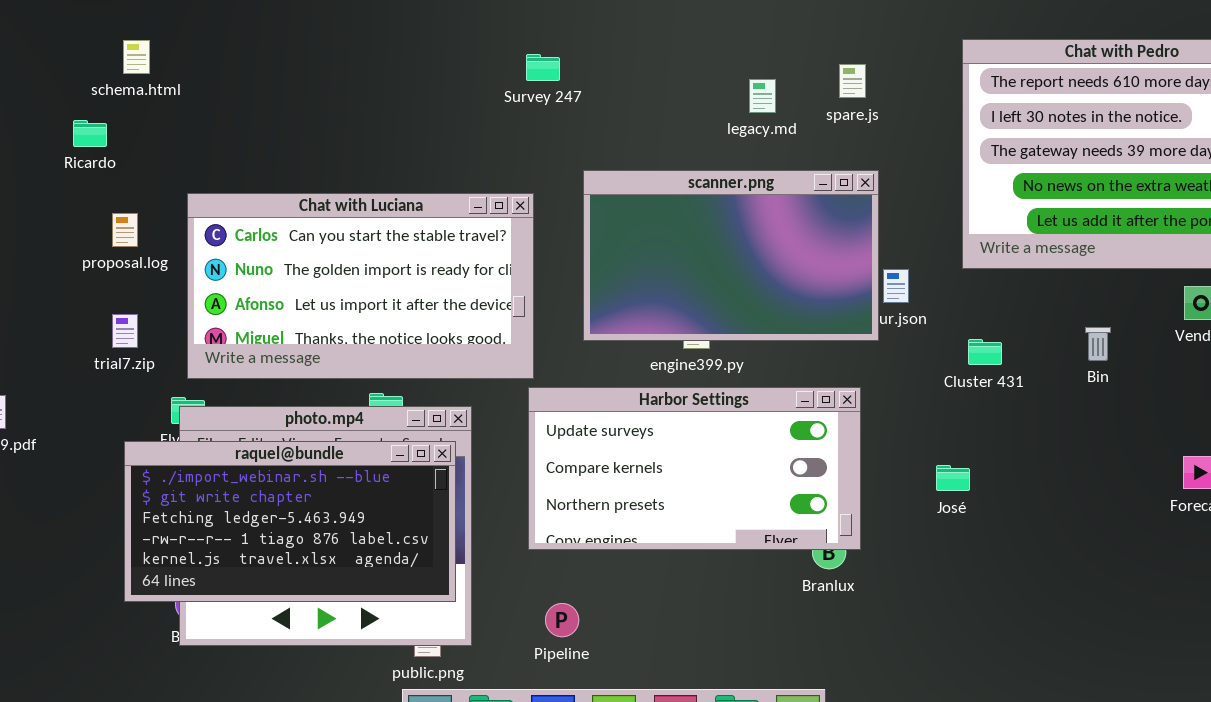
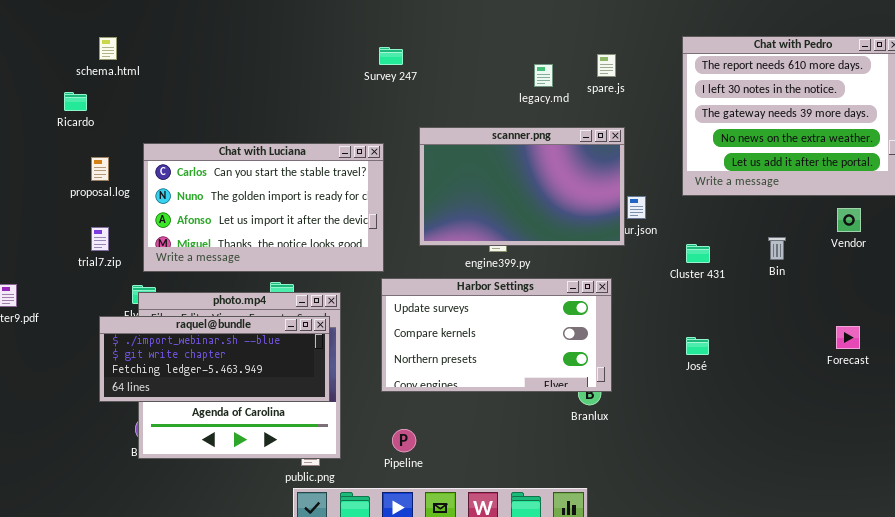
raquel@bundle: [124,441,456,602] -> [99,316,330,402], resized
José: [936,465,970,491] -> [686,337,709,355], moved

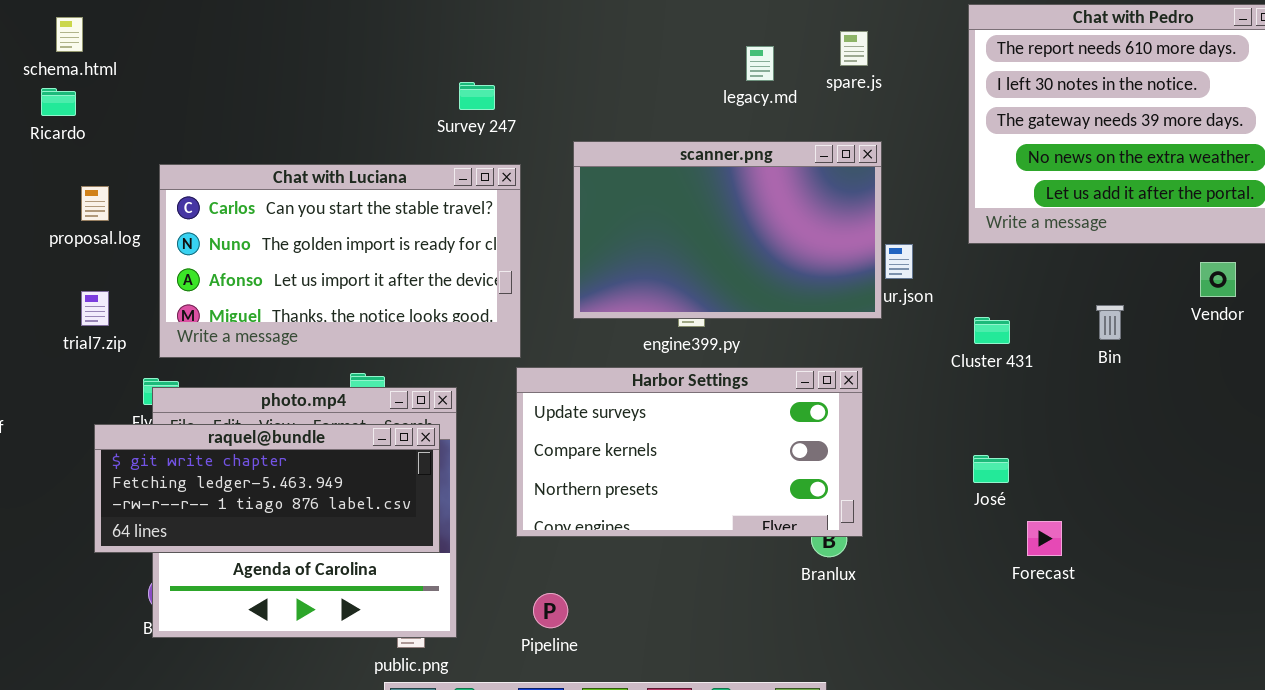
schema.html: [99,37,117,60] -> [56,17,83,52], moved
Survey 247: [379,47,403,65] -> [459,82,495,110], moved
raquel@bundle: [99,316,330,402] -> [94,424,440,553], scrolled down 1 row
Forecast: [836,326,860,349] -> [1027,521,1062,556], moved

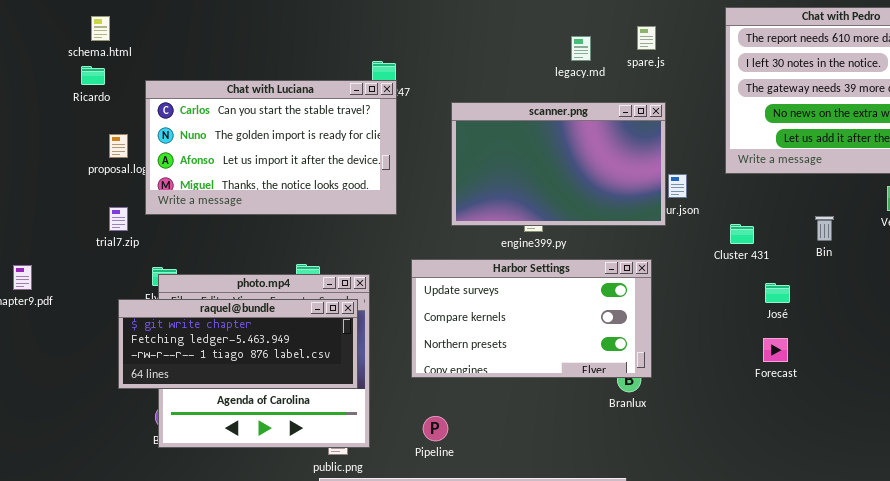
Chat with Luciana: [159,164,521,358] -> [145,80,397,215], moved
José: [973,455,1009,483] -> [765,283,790,303], moved
Forecast: [1027,521,1062,556] -> [763,338,788,362], moved

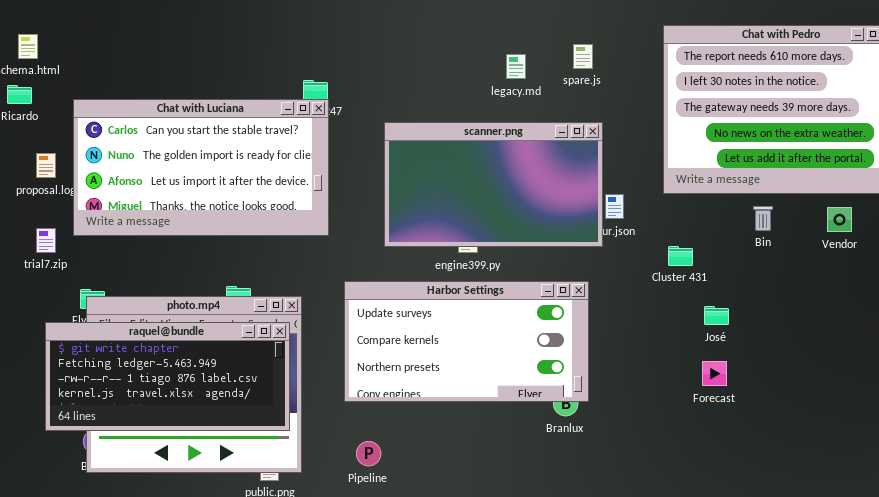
Bin: [815,216,834,241] -> [753,206,773,231], moved
raquel@bundle: [118,299,358,389] -> [45,322,290,431], resized

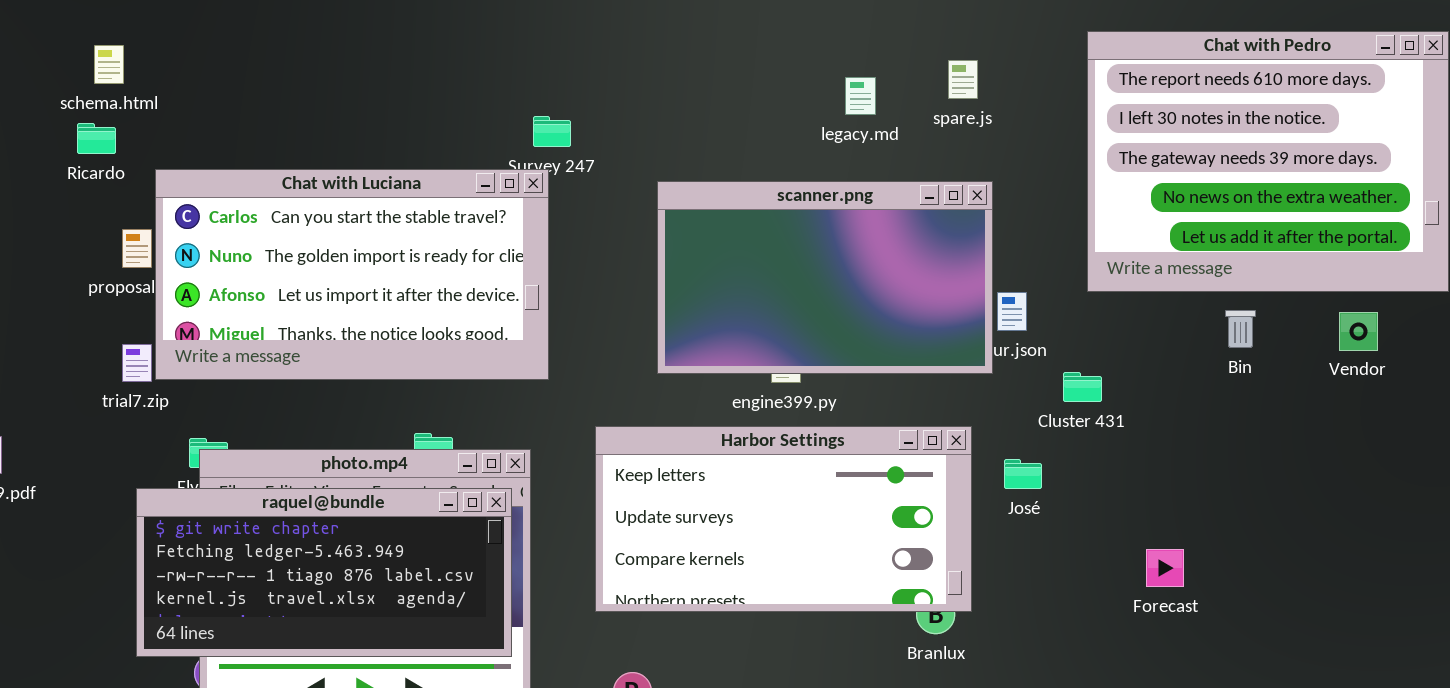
Chat with Luciana: [73,99,329,236] -> [155,169,549,380], moved
Cluster 431: [668,246,693,266] -> [1063,372,1102,402], moved
Harbor Settings: [344,281,589,402] -> [595,426,972,612], scrolled up 1 row
José: [704,306,729,325] -> [1004,459,1042,489], moved

